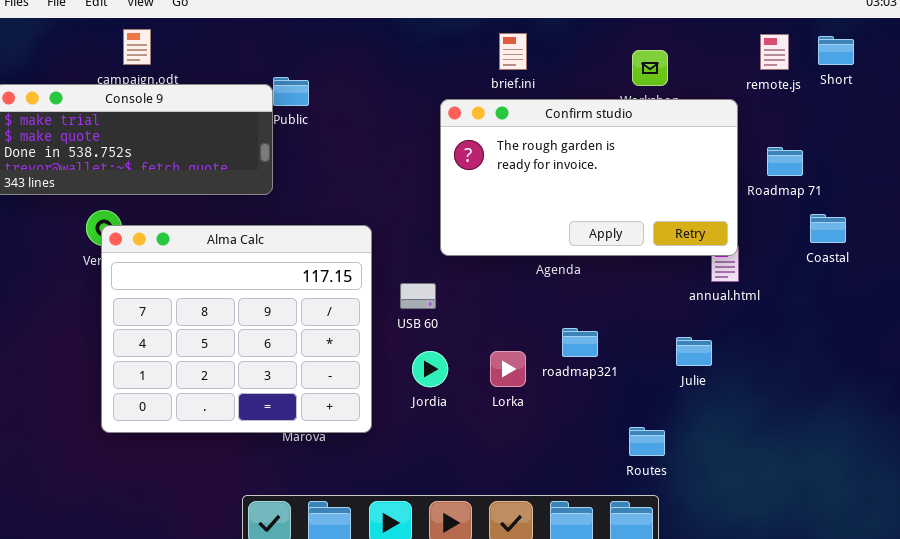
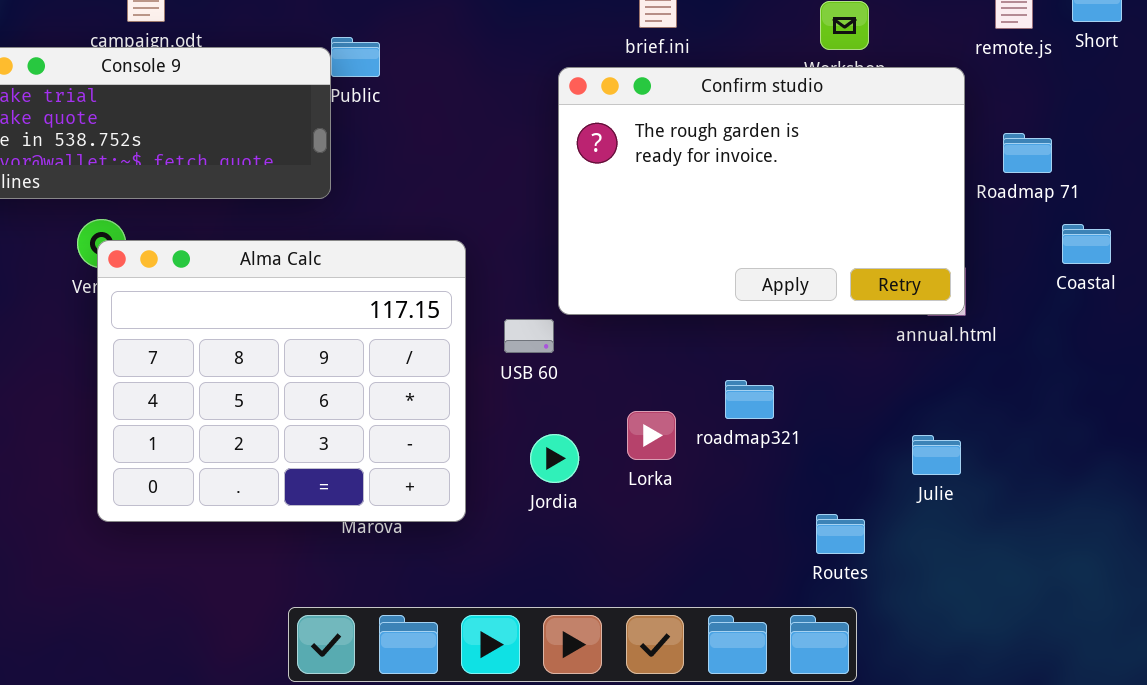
Confirm studio: [440,99,738,256] -> [558,67,965,315], resized
Julie: [676,337,712,366] -> [912,435,961,475], moved
Jordia: [412,351,448,387] -> [530,434,579,483], moved

